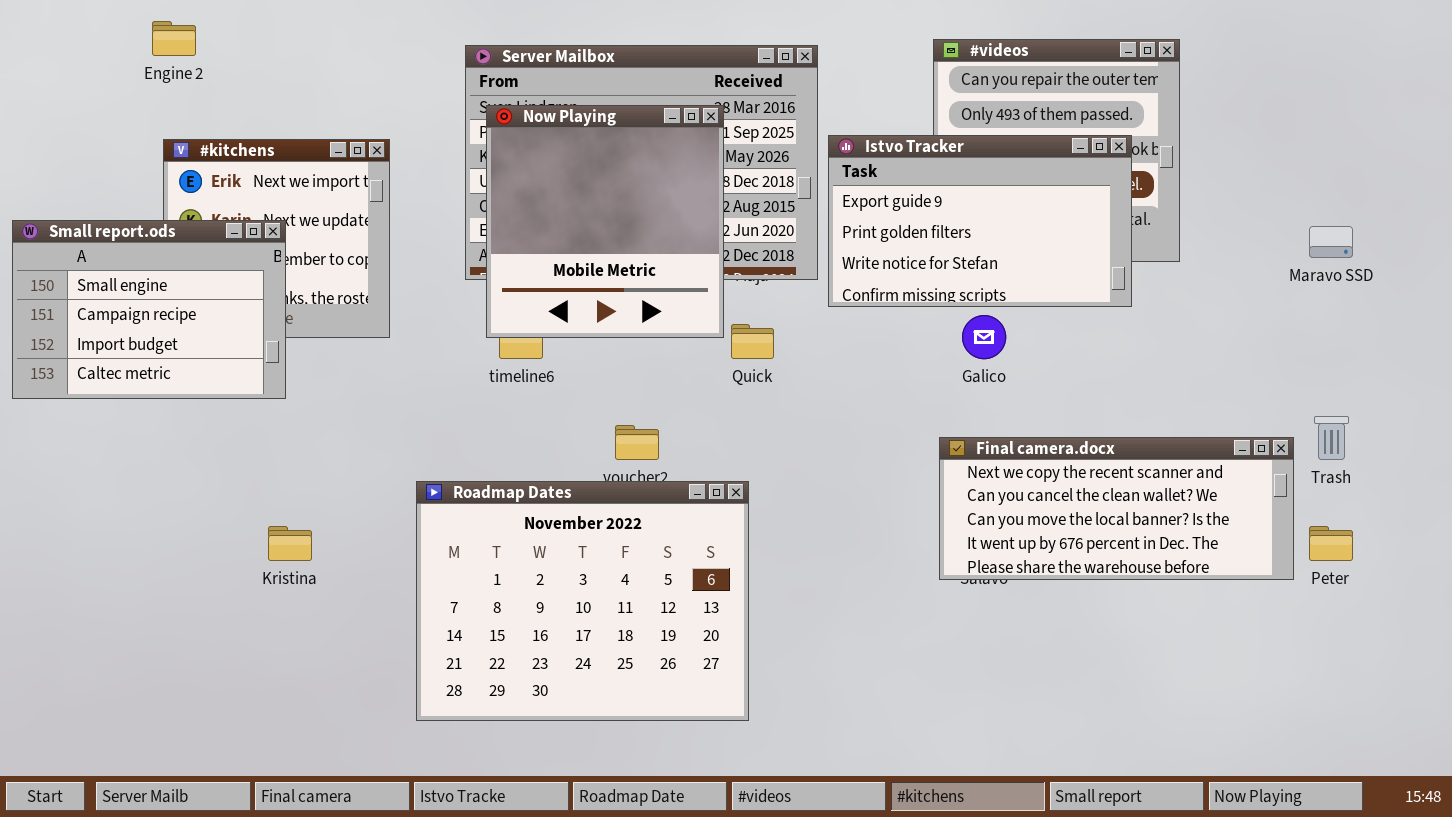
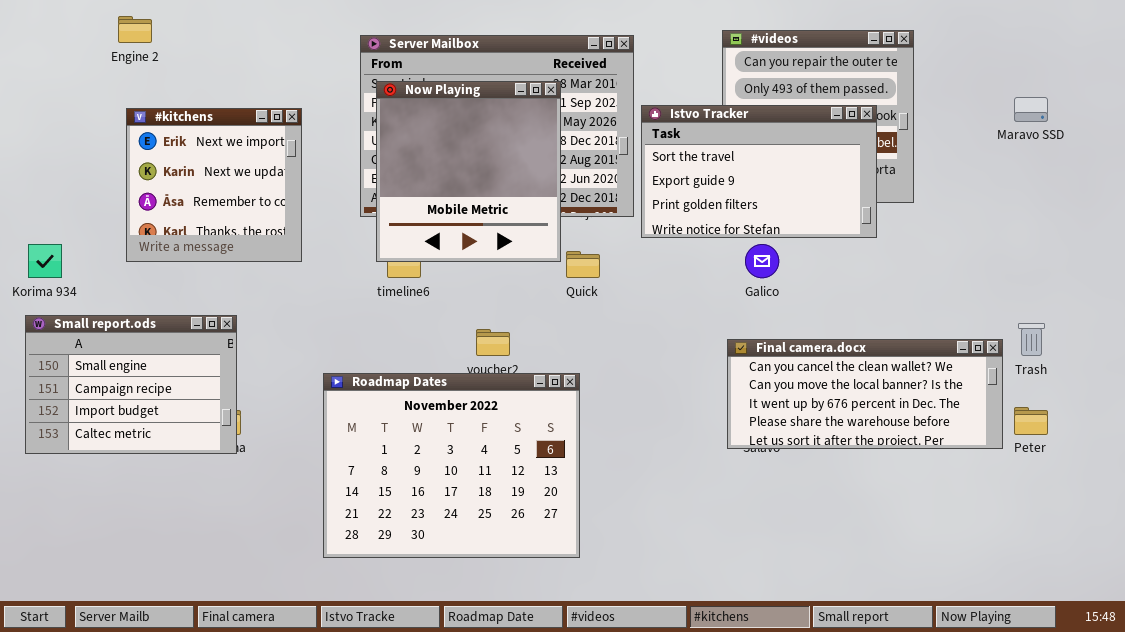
Istvo Tracker: [828,135,1132,307] -> [641,105,877,238], scrolled up 1 row
Small report.ods: [12,220,286,399] -> [25,315,237,454], moved
Maravo SSD: [1309,226,1353,258] -> [1014,97,1048,122], moved
Final camera.docx: [939,437,1294,580] -> [727,339,1003,449], scrolled down 1 row

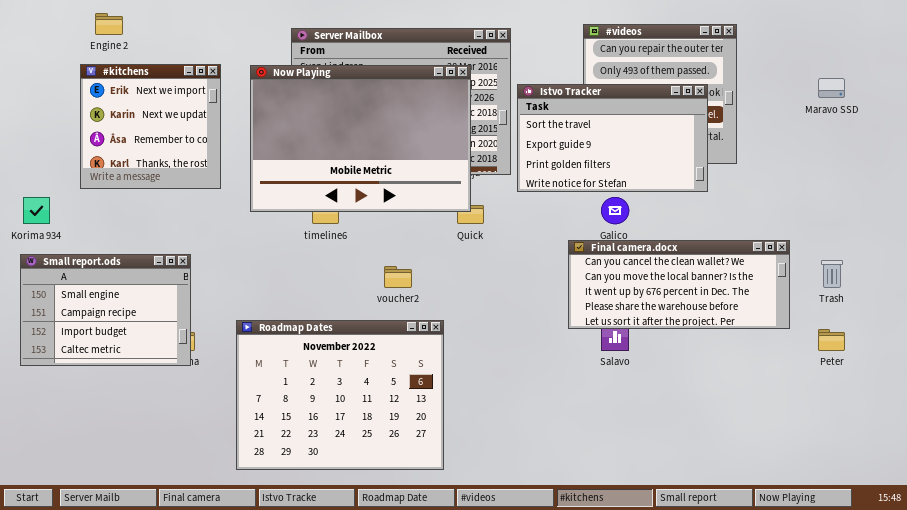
Now Playing: [376,81,561,262] -> [250,65,471,212], moved, resized
#kitchens: [126,108,302,262] -> [80,64,221,189], moved
Final camera.docx: [727,339,1003,449] -> [568,240,790,329], moved
Roadmap Dates: [323,373,580,558] -> [236,320,444,470], moved

